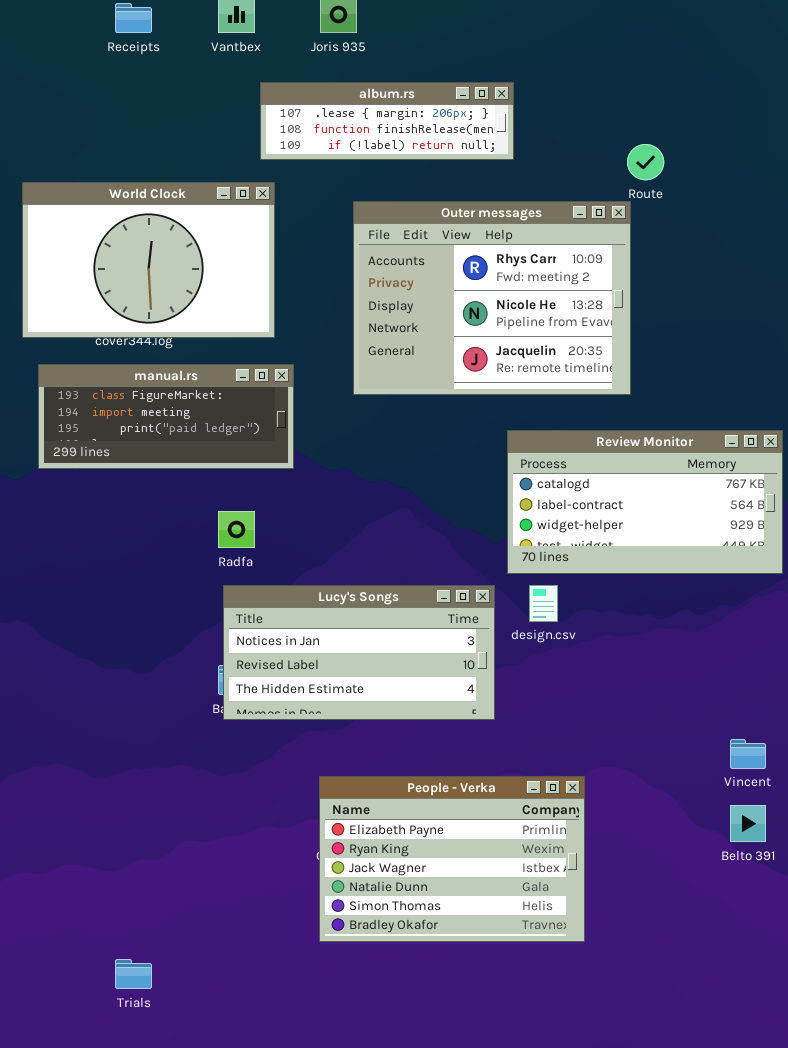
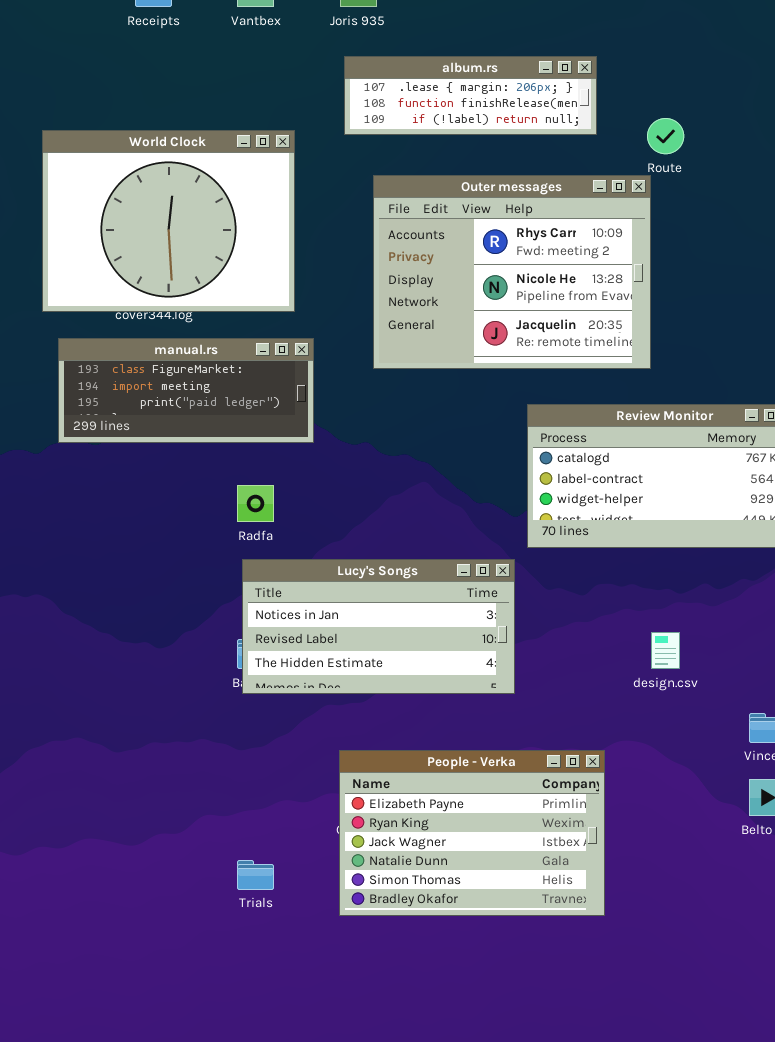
album.rs: [260,82,514,160] -> [344,56,597,135], moved
World Clock: [22,182,275,338] -> [42,130,295,312], resized
design.csv: [529,585,558,622] -> [651,632,680,669], moved
Trials: [115,959,152,989] -> [237,860,274,890], moved

